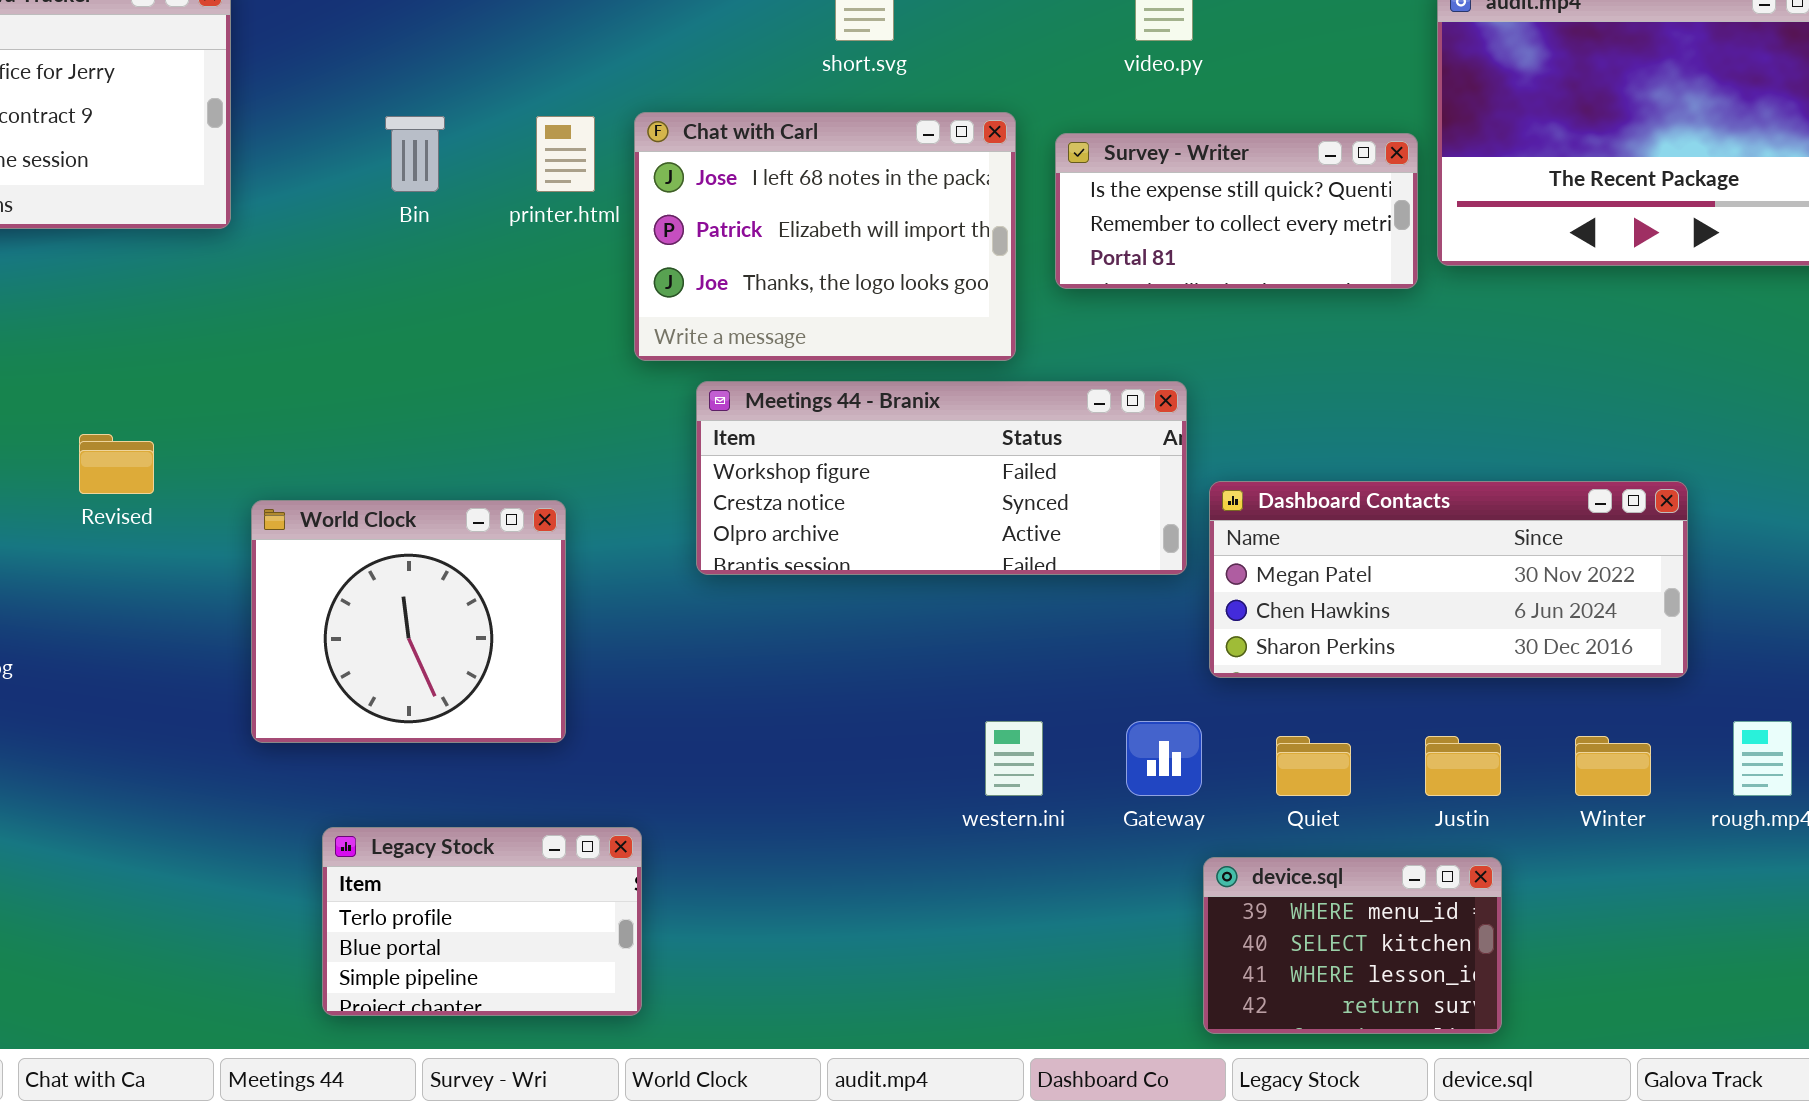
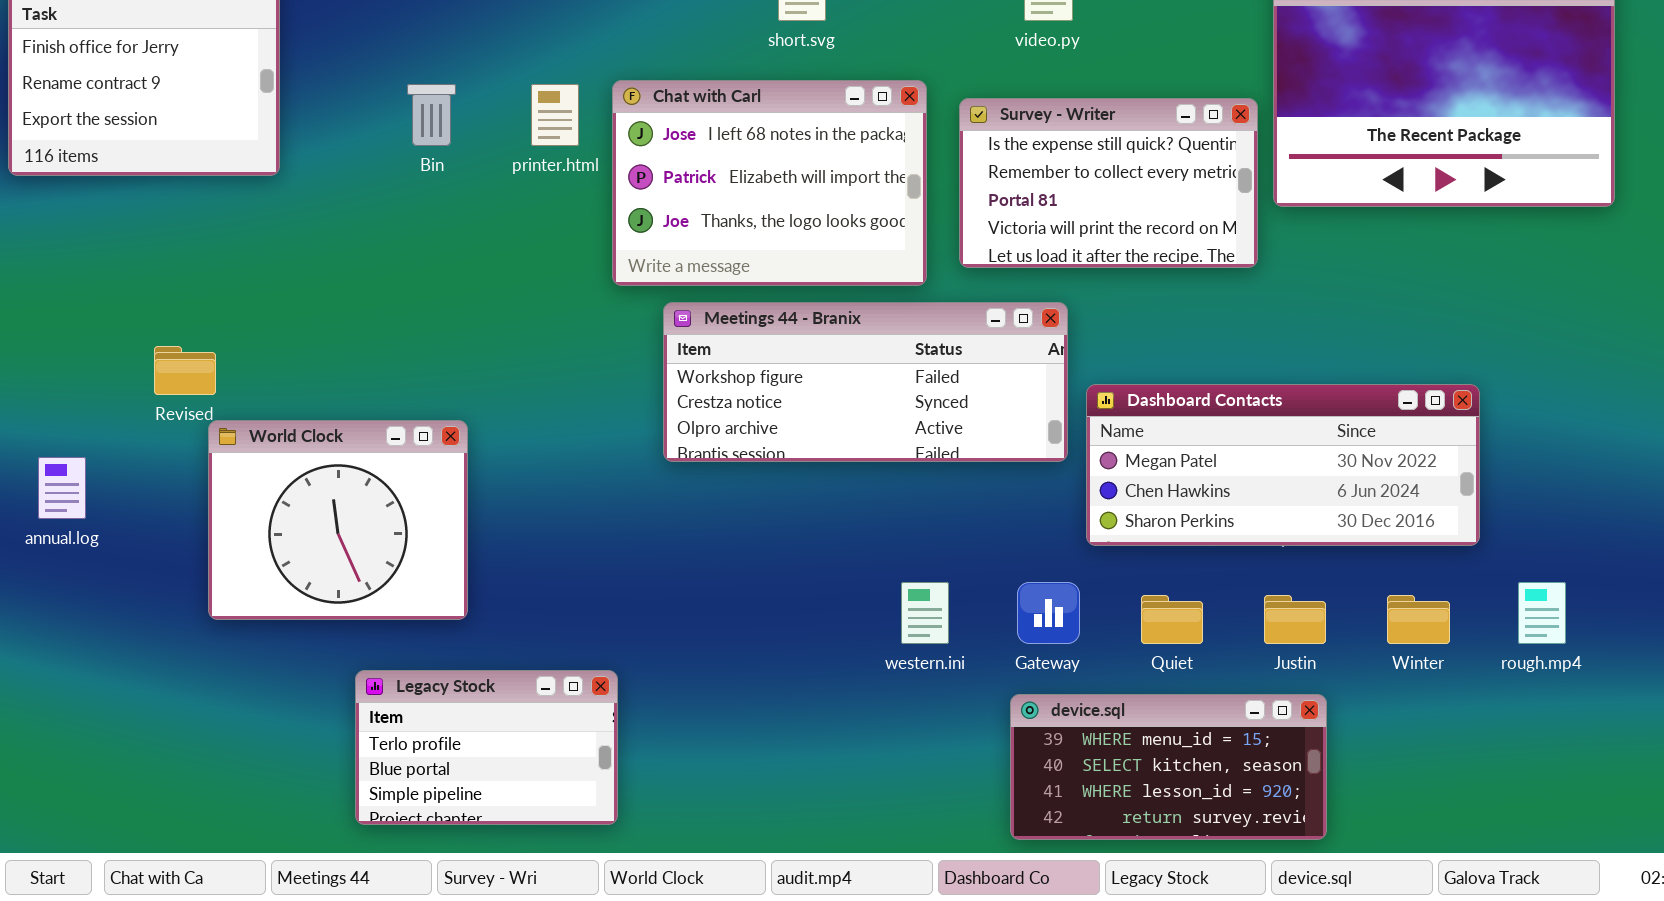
Survey - Writer: [1055,133,1418,289] -> [959,98,1258,268], resized
World Clock: [251,500,566,743] -> [208,420,468,620], moved
device.sql: [1203,857,1502,1034] -> [1010,694,1327,840], resized

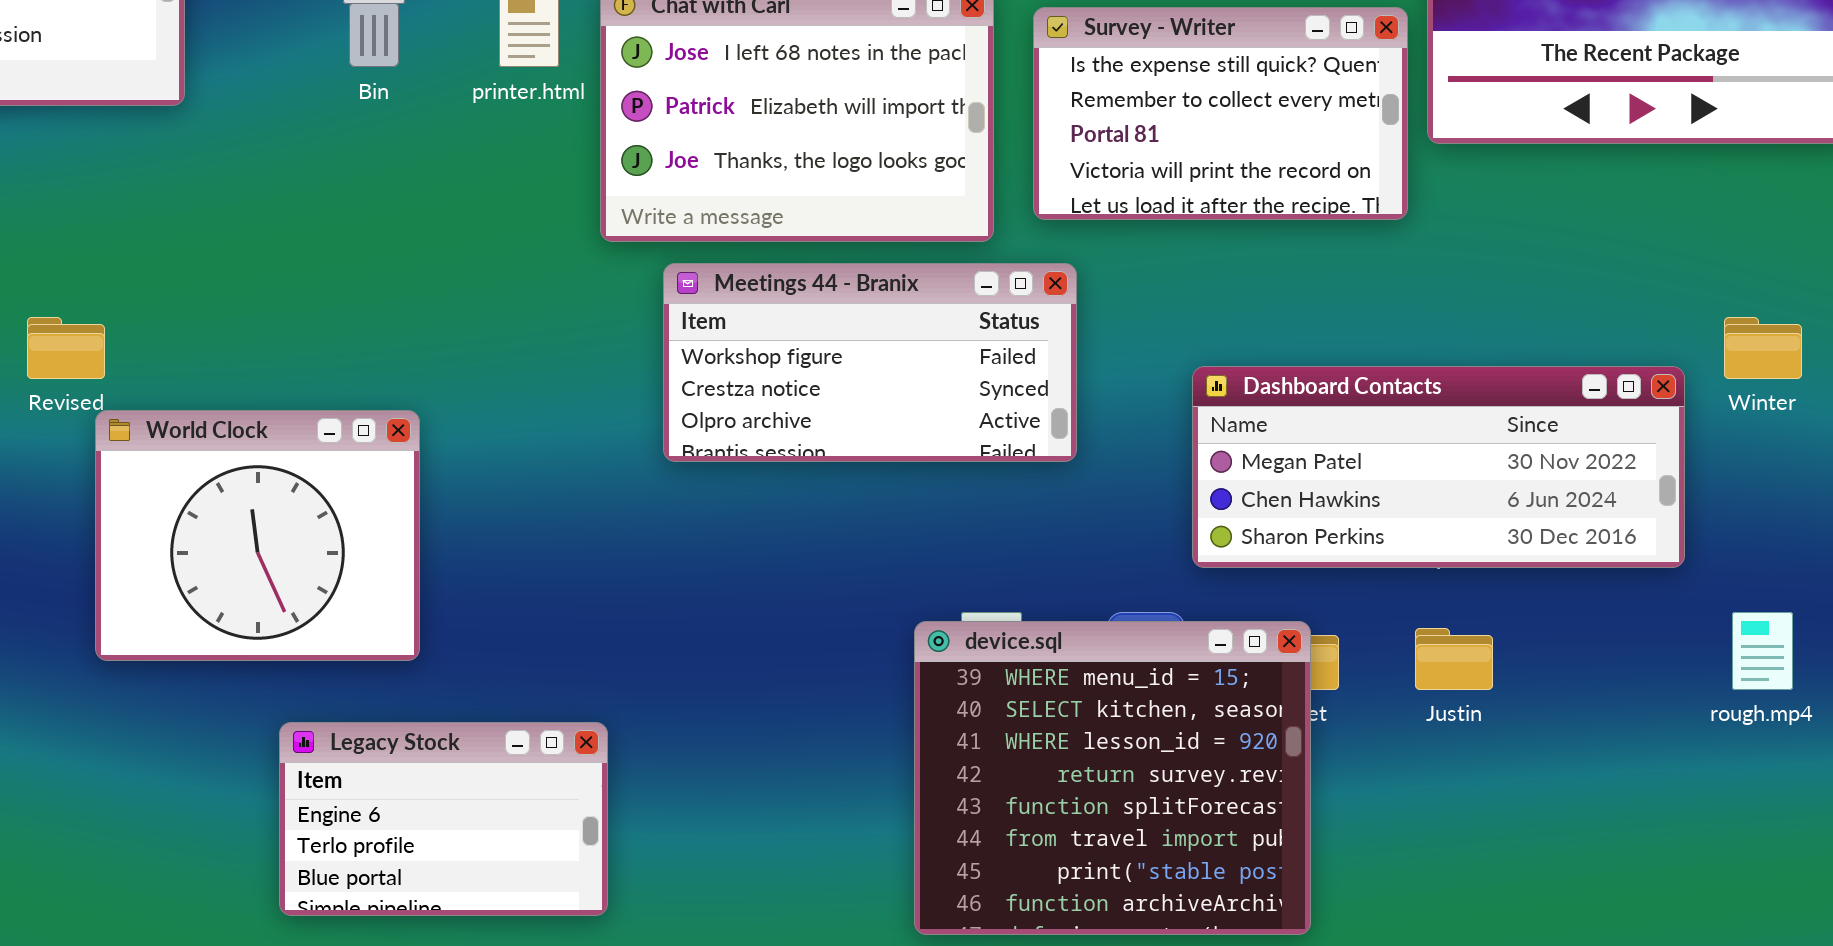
Meetings 44 - Branix: [663,302,1068,462] -> [663,263,1077,462], resized
Winter: [1387,595,1450,644] -> [1724,317,1802,379], moved
Legacy Stock: [355,670,618,825] -> [279,722,608,916], scrolled up 1 row
device.sql: [1010,694,1327,840] -> [914,621,1311,935], moved, resized

